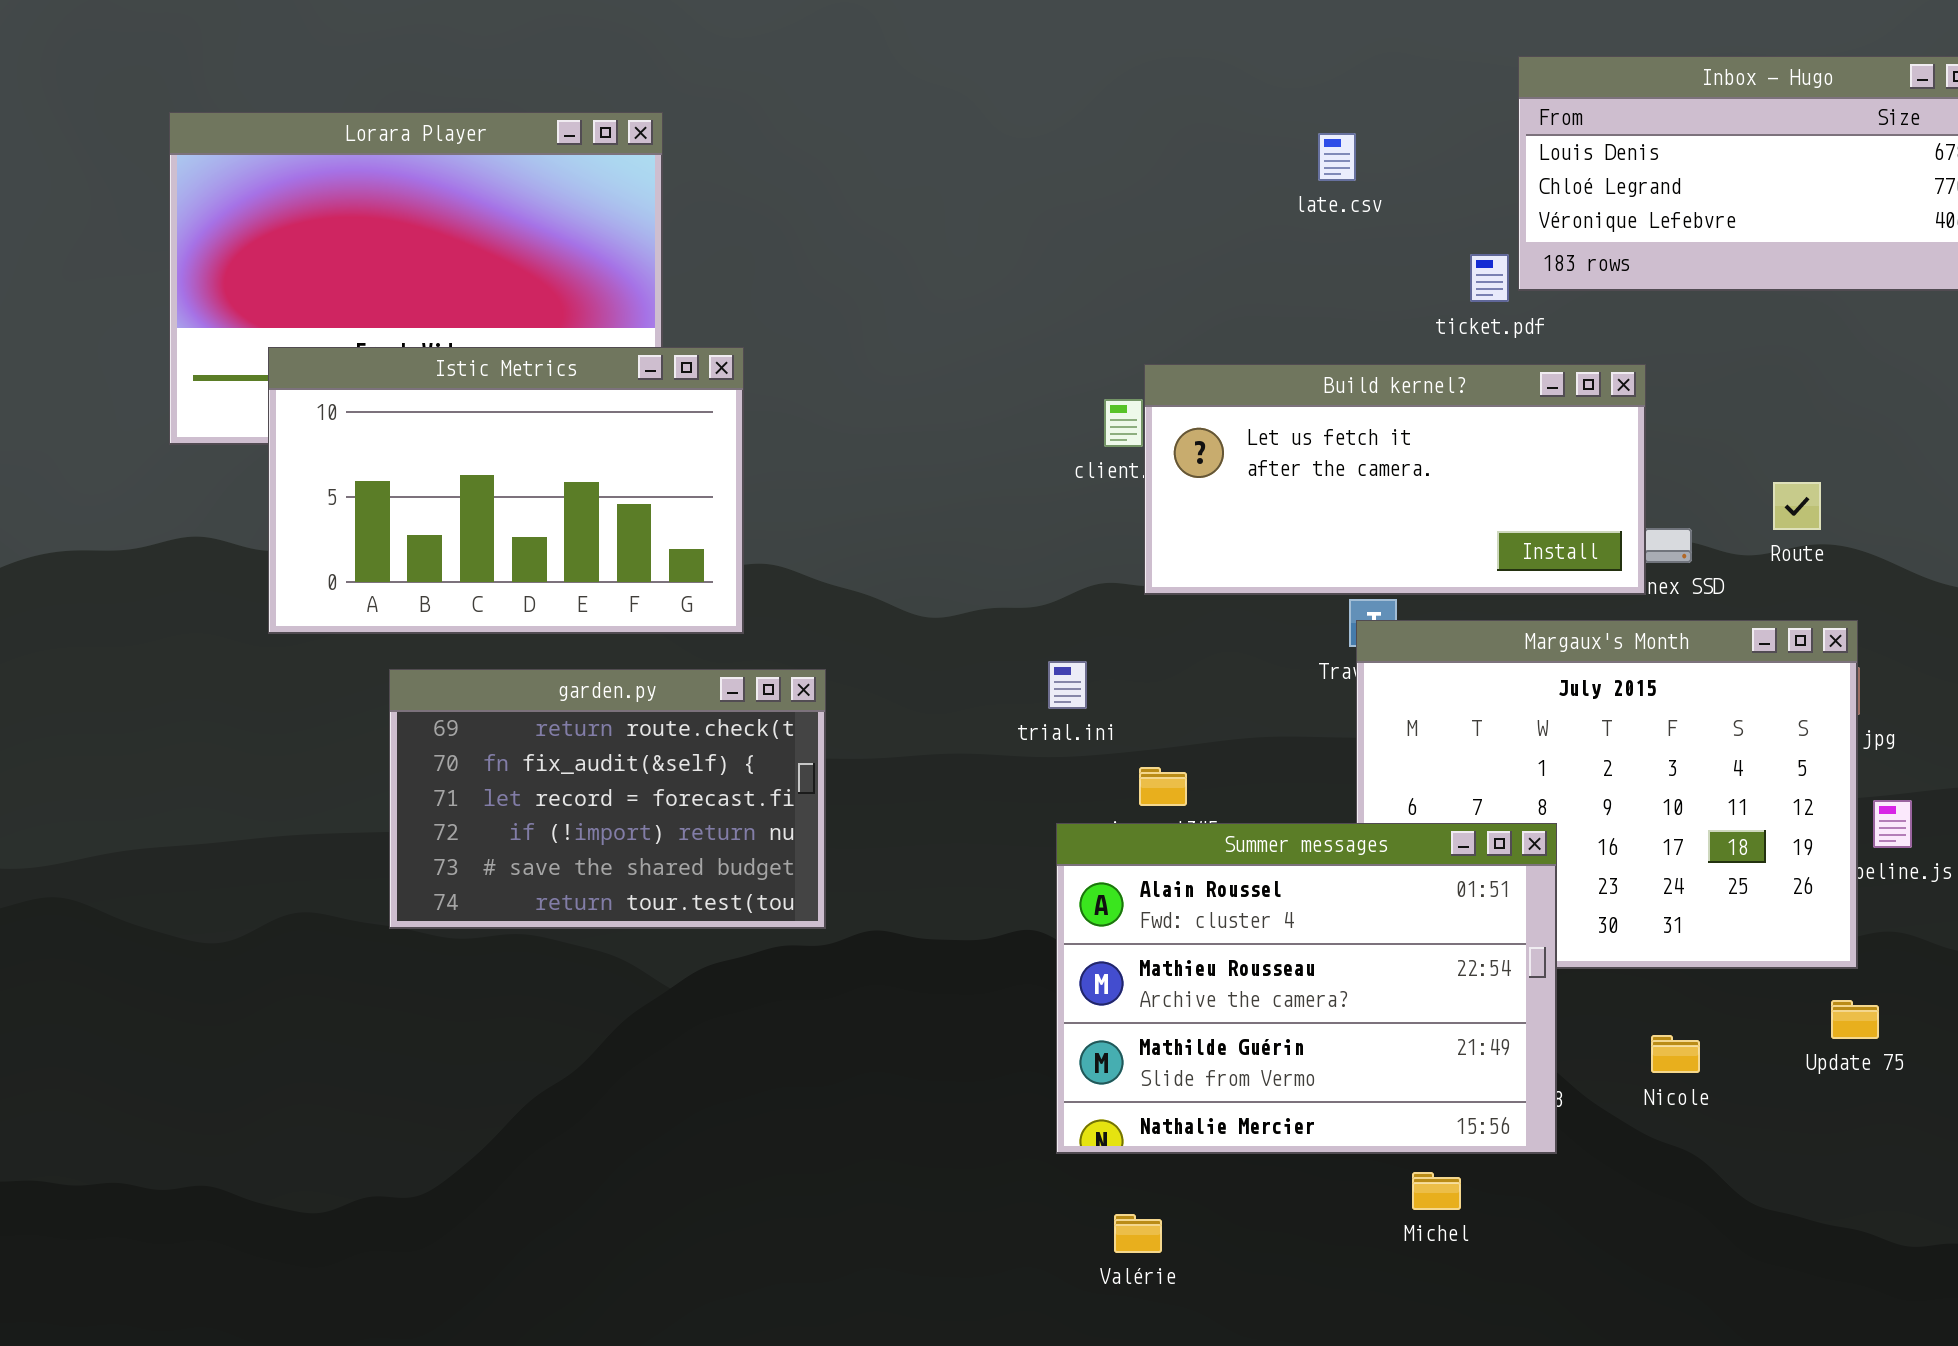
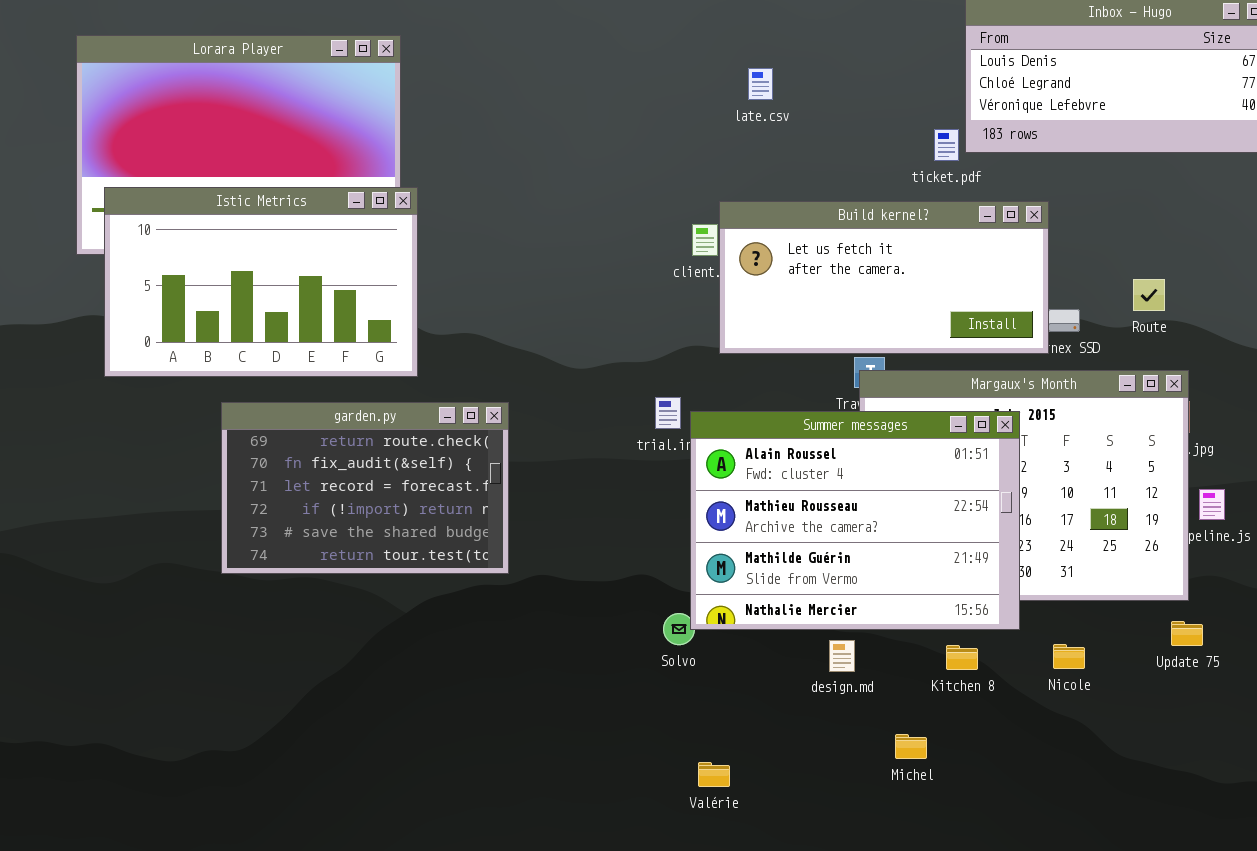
late.csv: [1318,133,1356,181] -> [748,68,773,100], moved
Istic Metrics: [268,347,744,634] -> [104,187,418,377], moved
Summer messages: [1056,823,1557,1154] -> [690,411,1020,630], moved

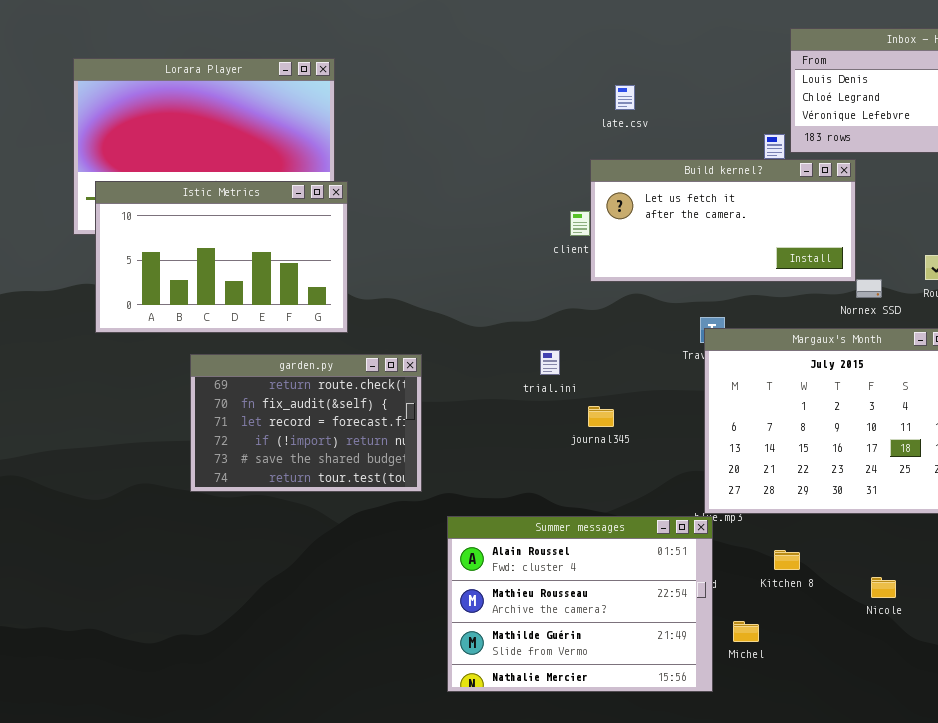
Build kernel?: [719,201,1049,354] -> [590,159,856,282], moved
Summer messages: [690,411,1020,630] -> [447,516,713,692], moved
Nicole: [1053,644,1085,669] -> [871,577,896,598], moved

